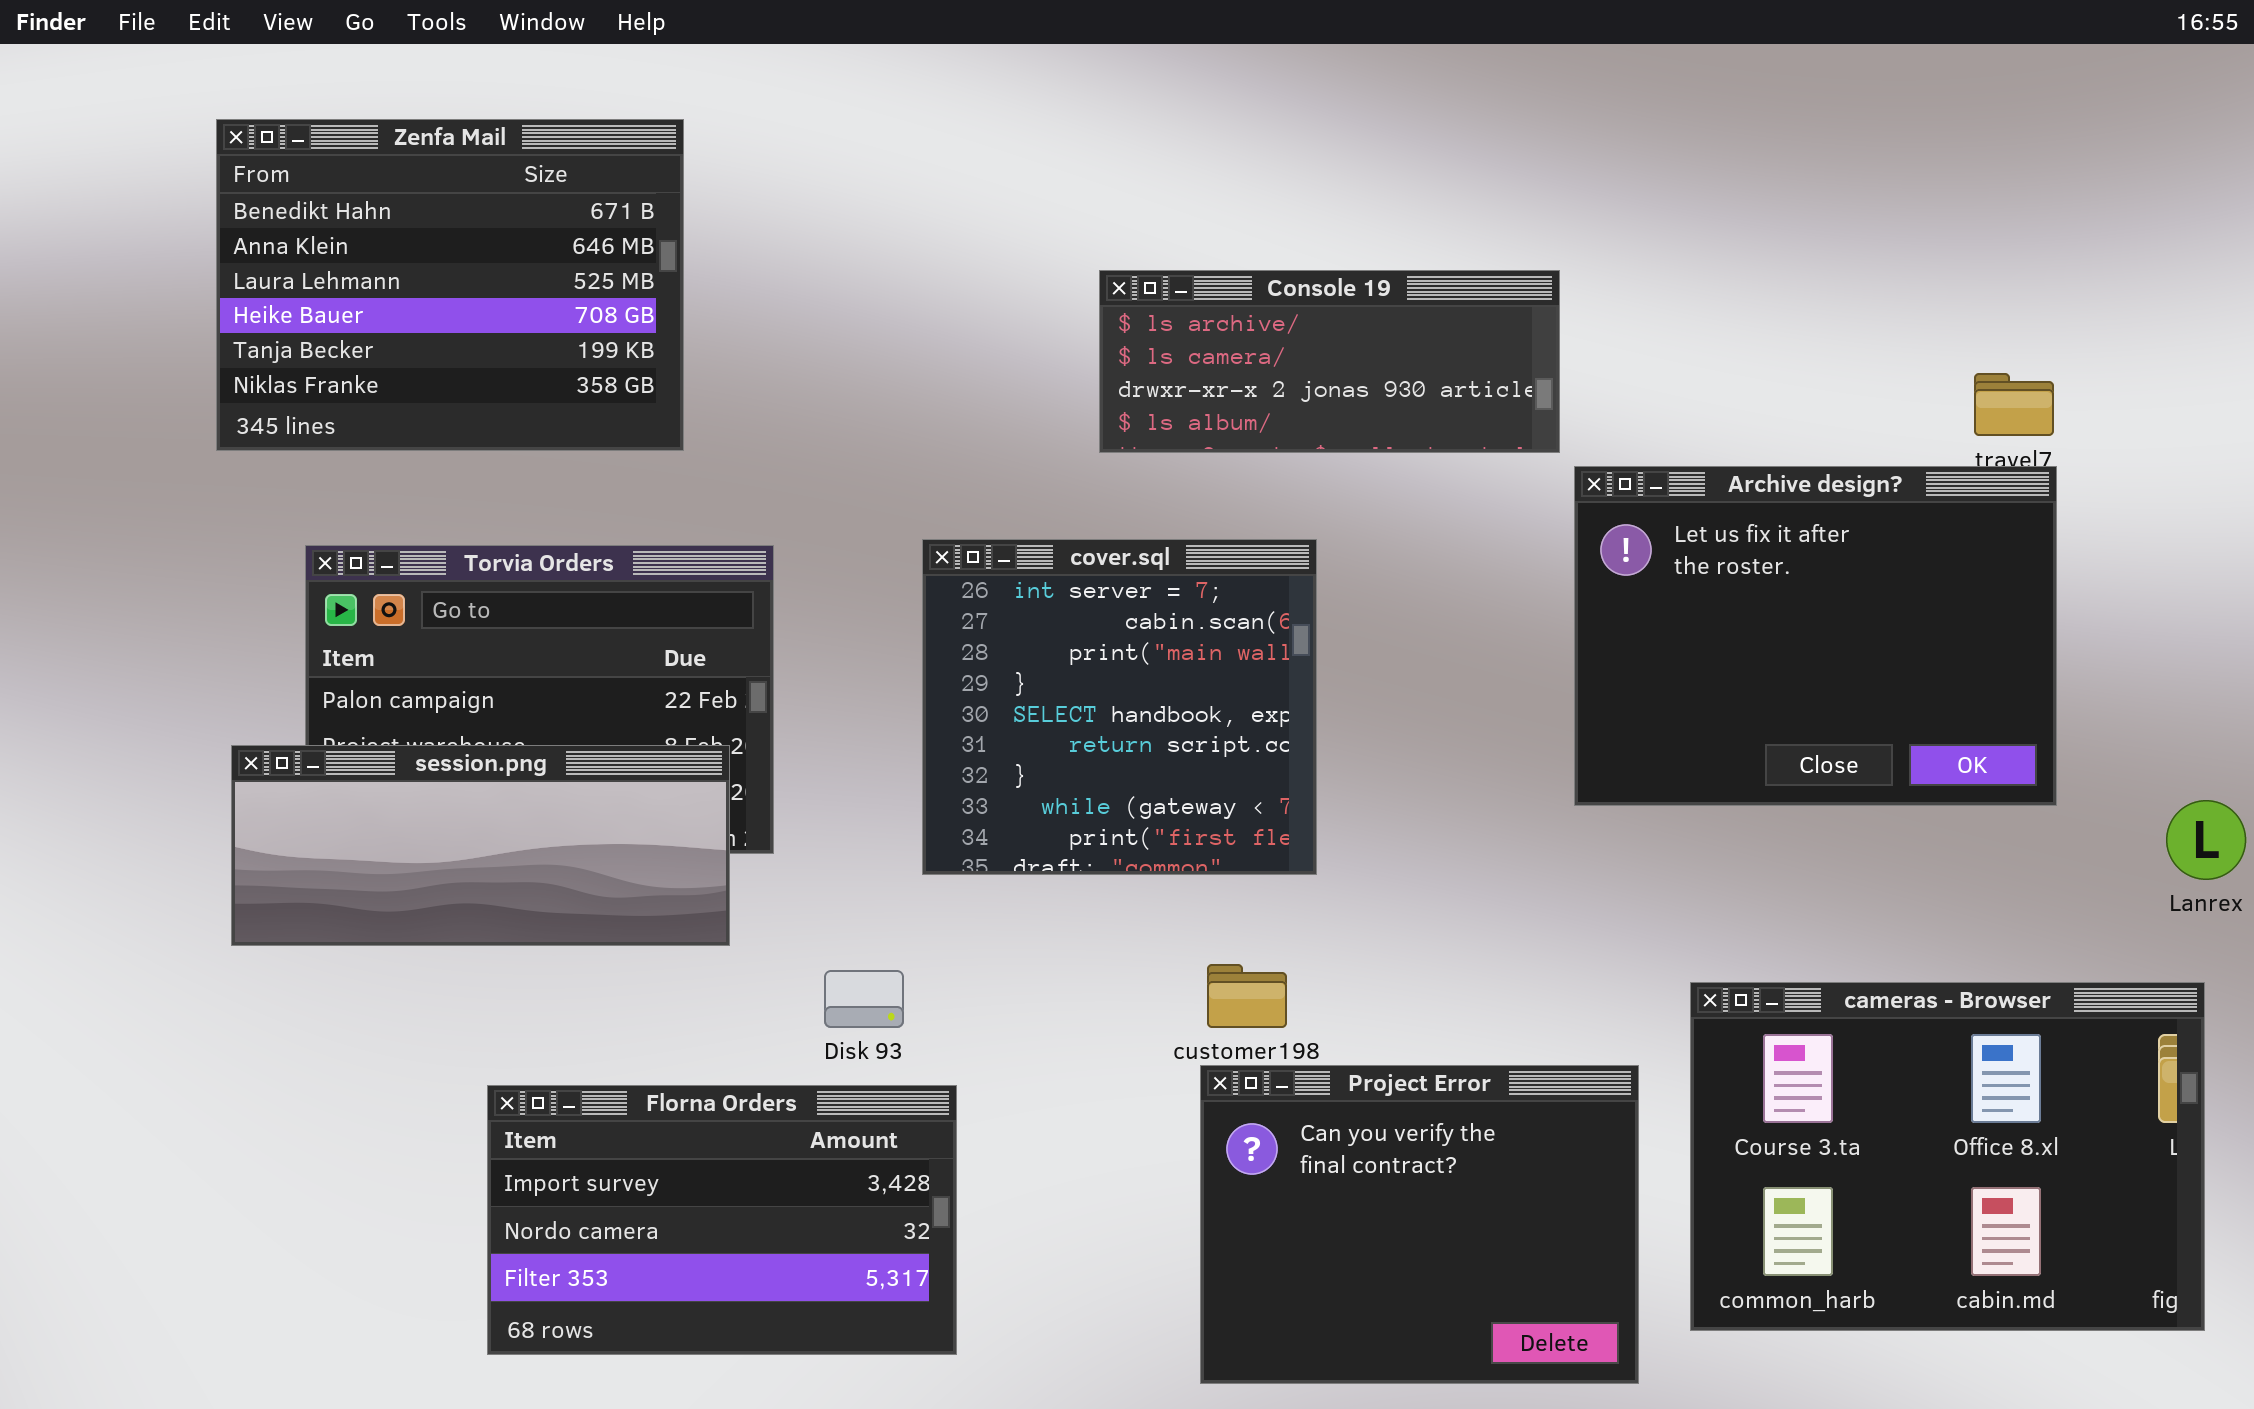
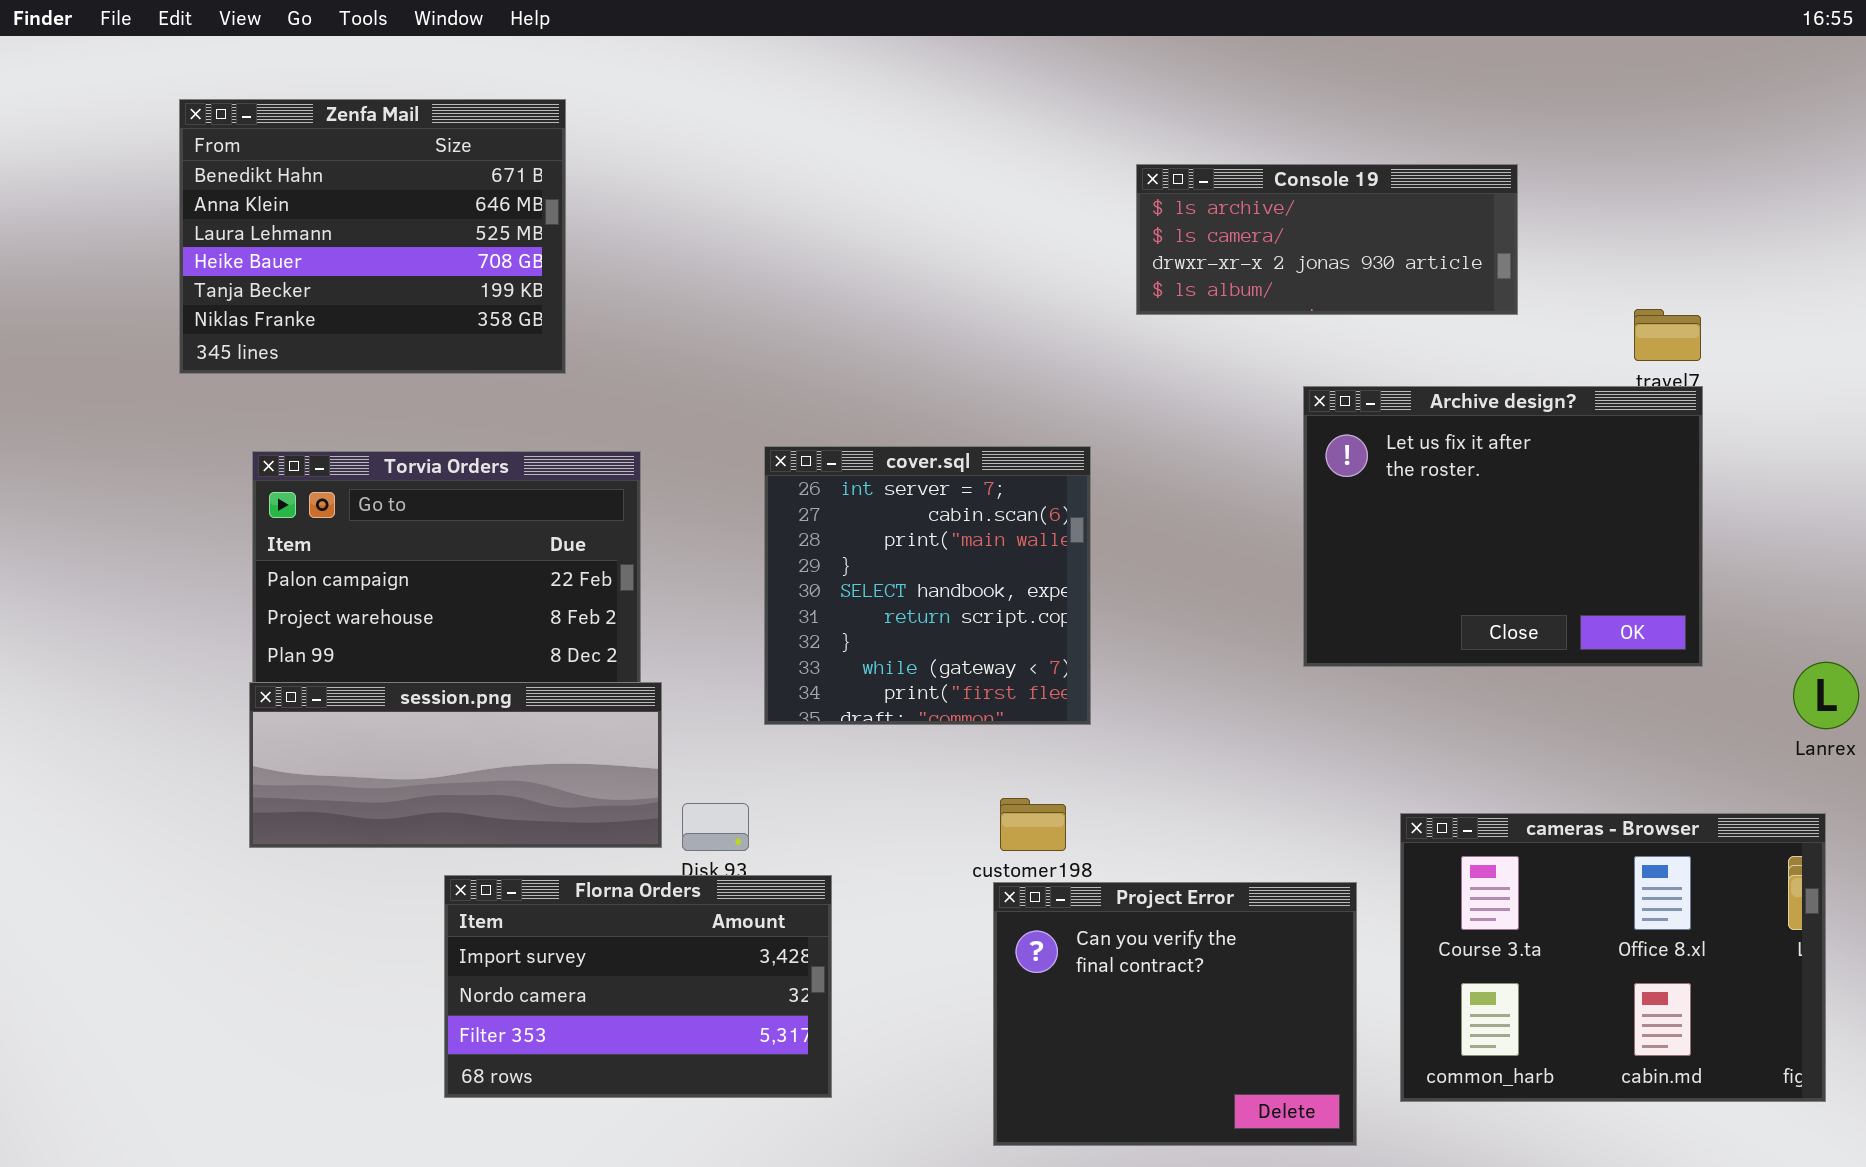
Console 19: [1099,270,1560,453] -> [1136,164,1518,315], moved
session.png: [231,745,730,946] -> [249,682,662,848], moved
Florna Orders: [487,1085,957,1355] -> [444,875,832,1098], moved

